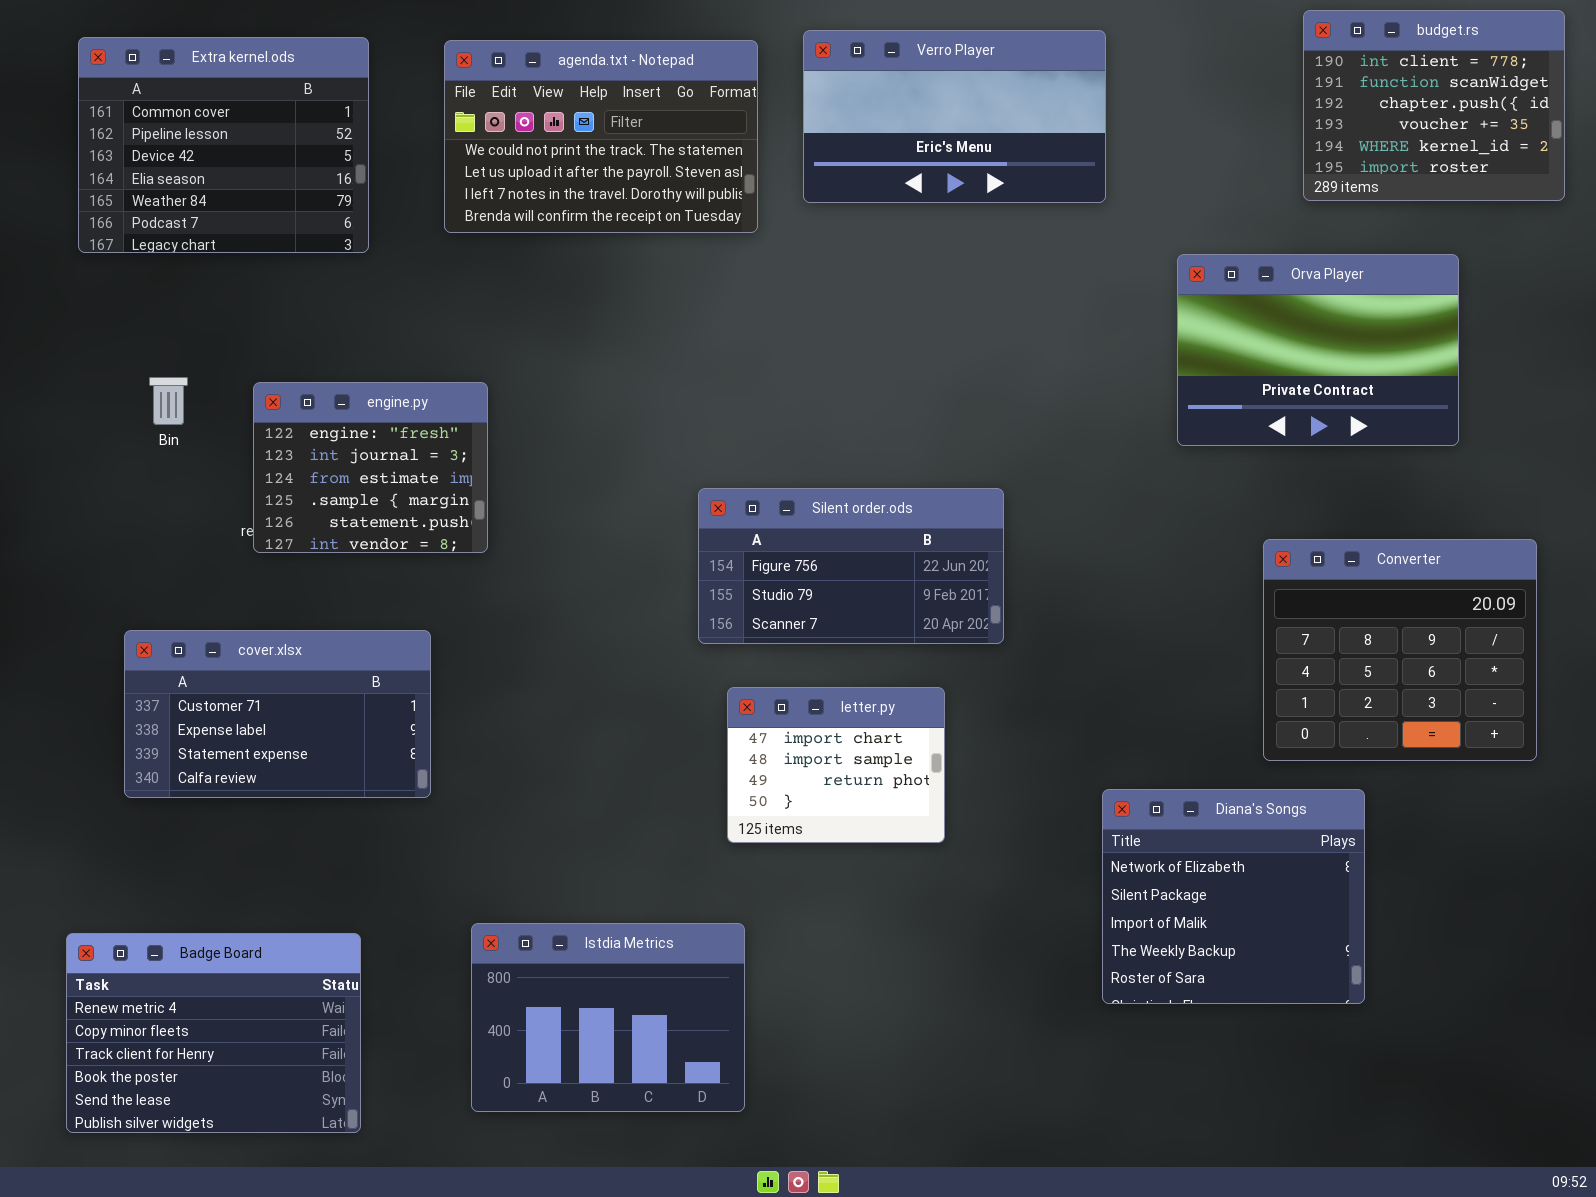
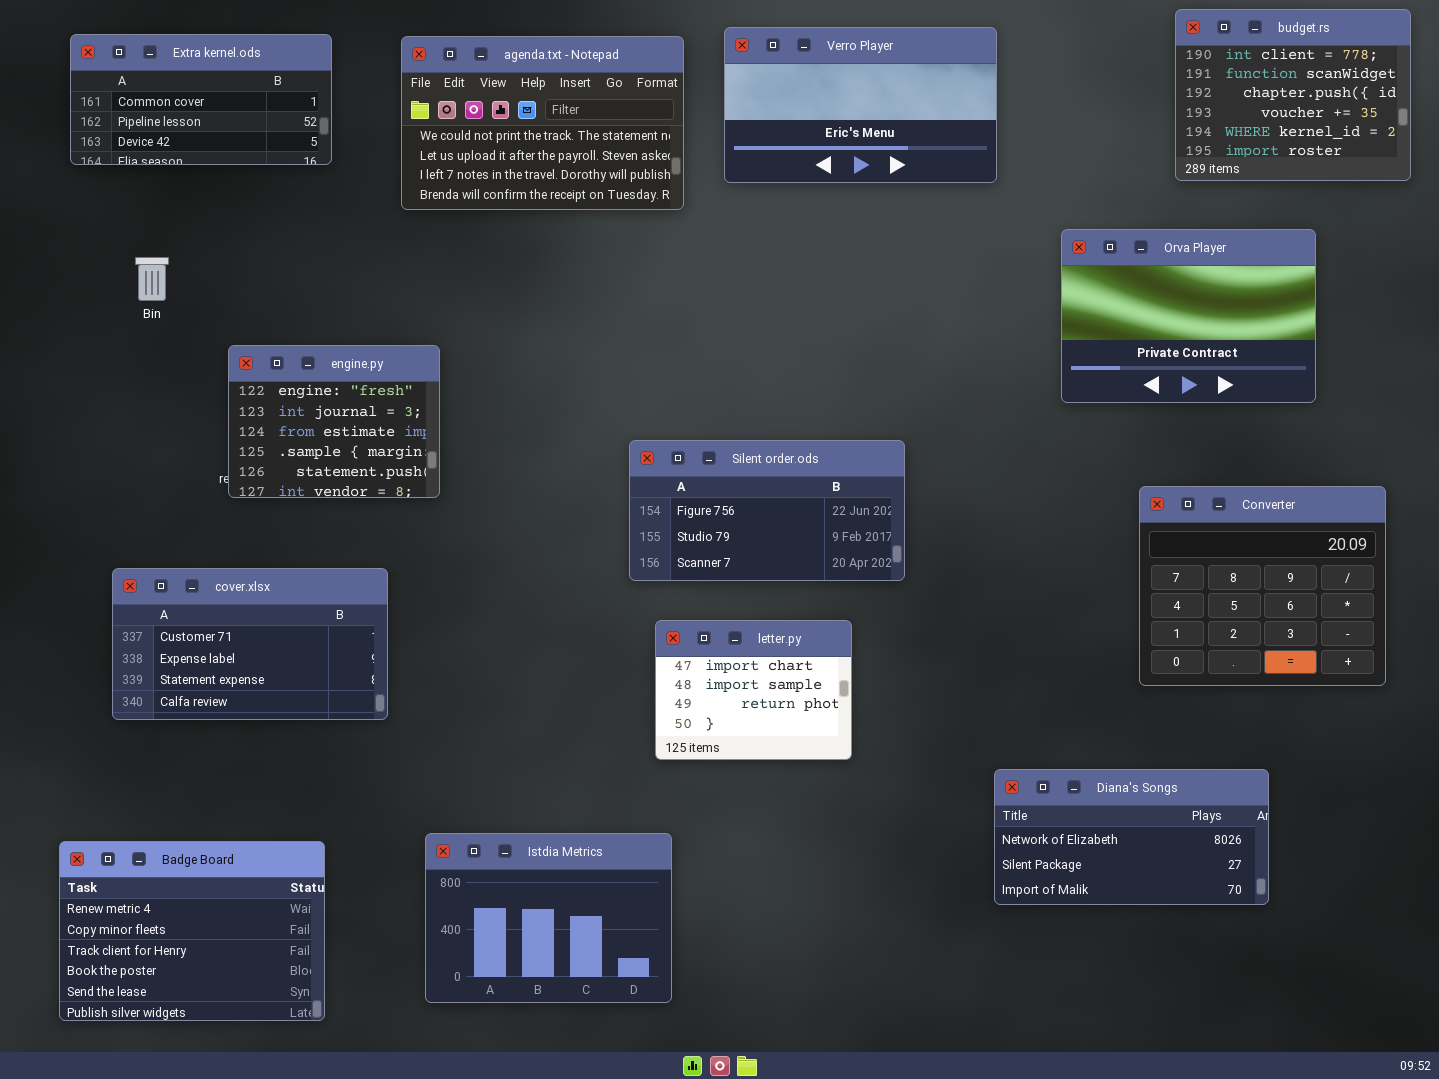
Extra kernel.ods: [78,37,369,253] -> [70,34,332,165], resized
Bin: [149,377,188,425] -> [135,257,169,301], moved
Diana's Songs: [1102,789,1365,1004] -> [994,769,1269,905], resized

